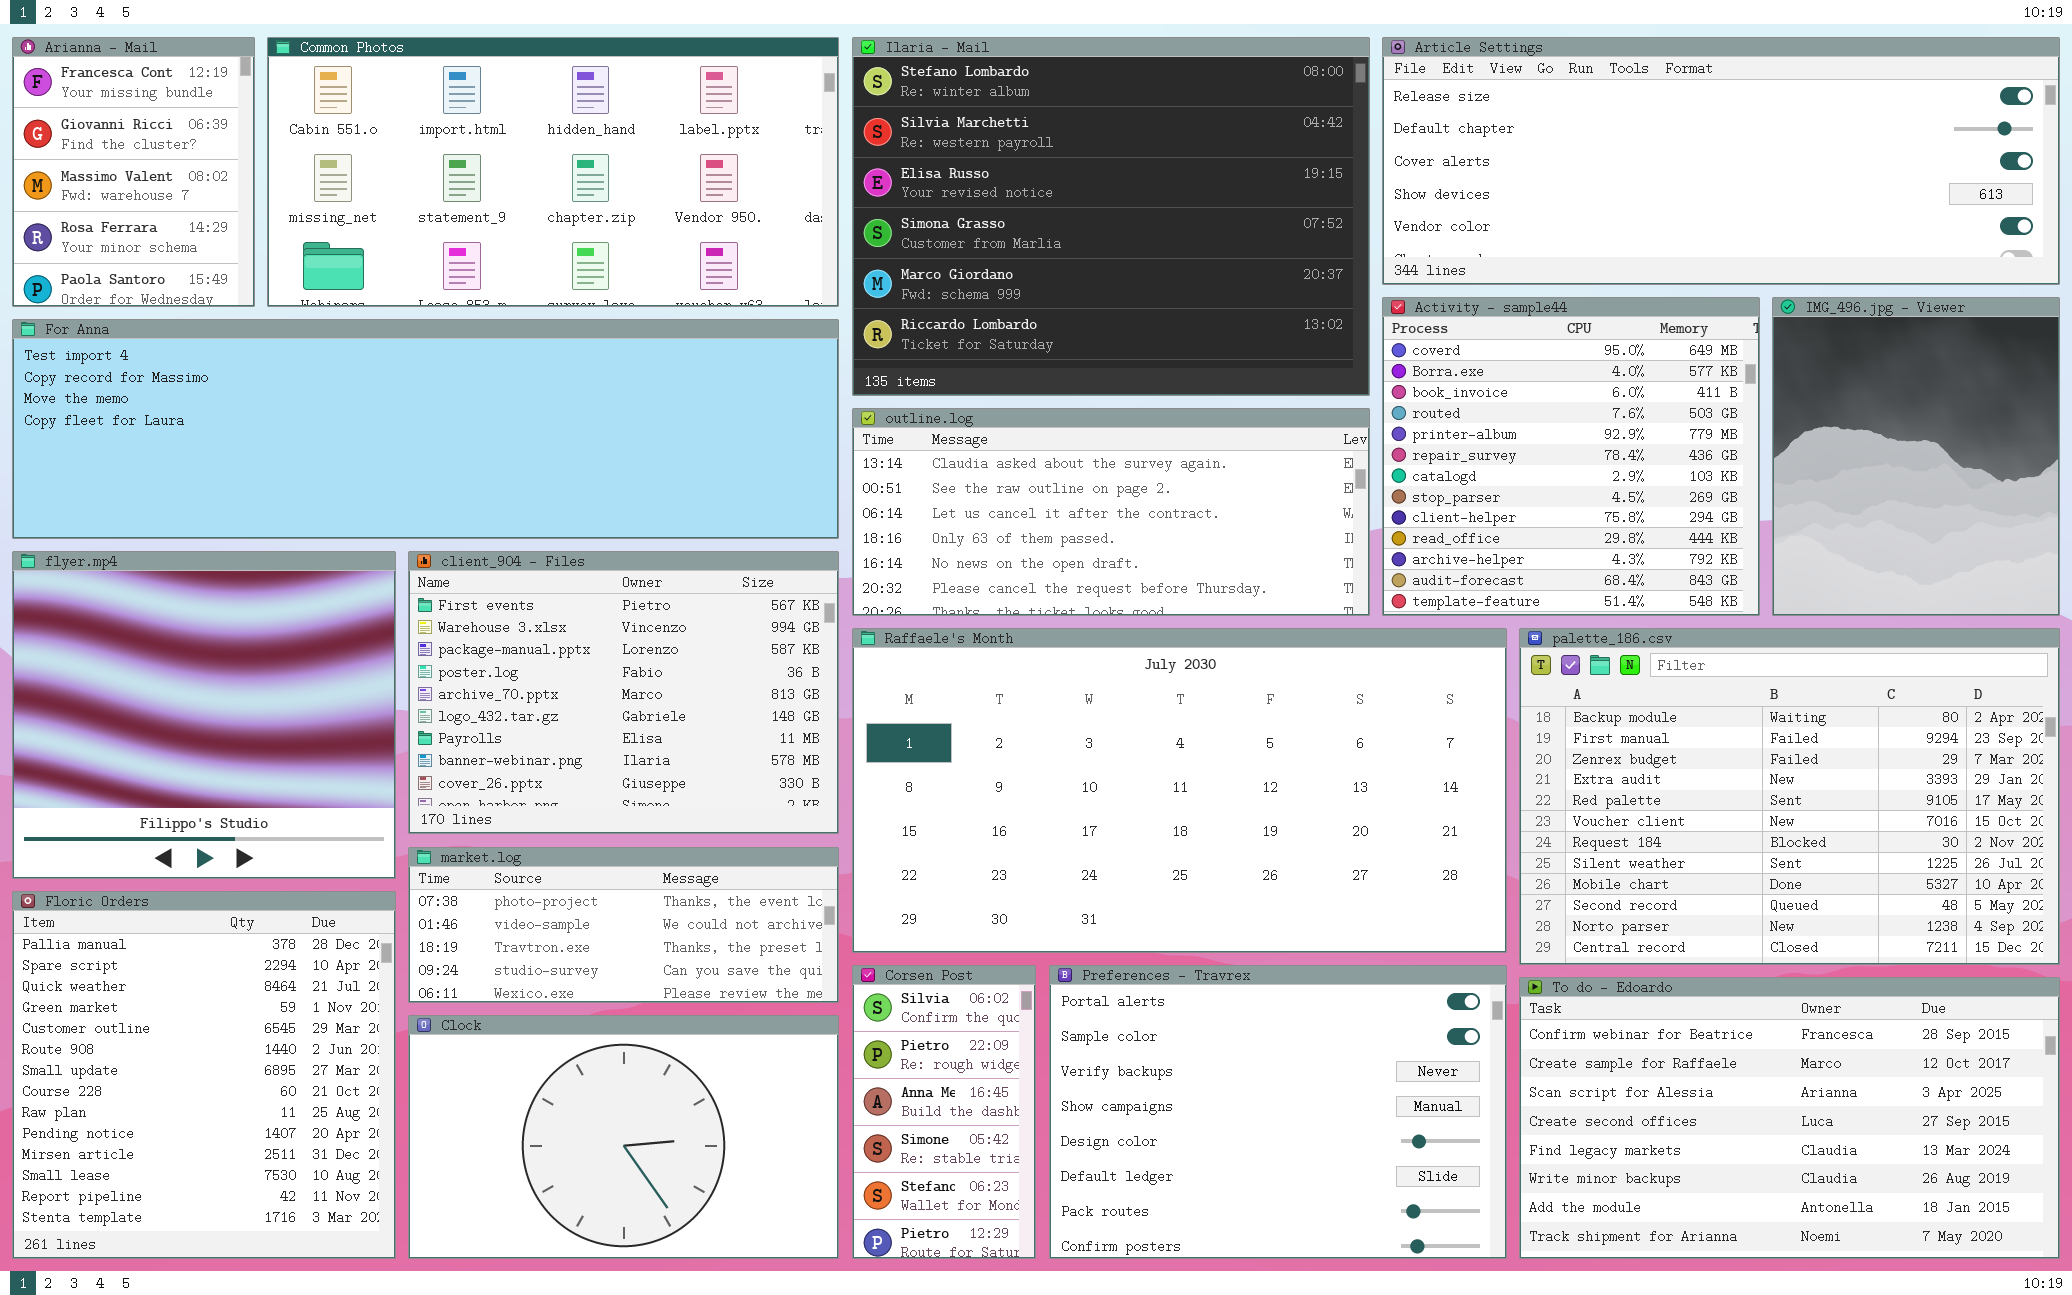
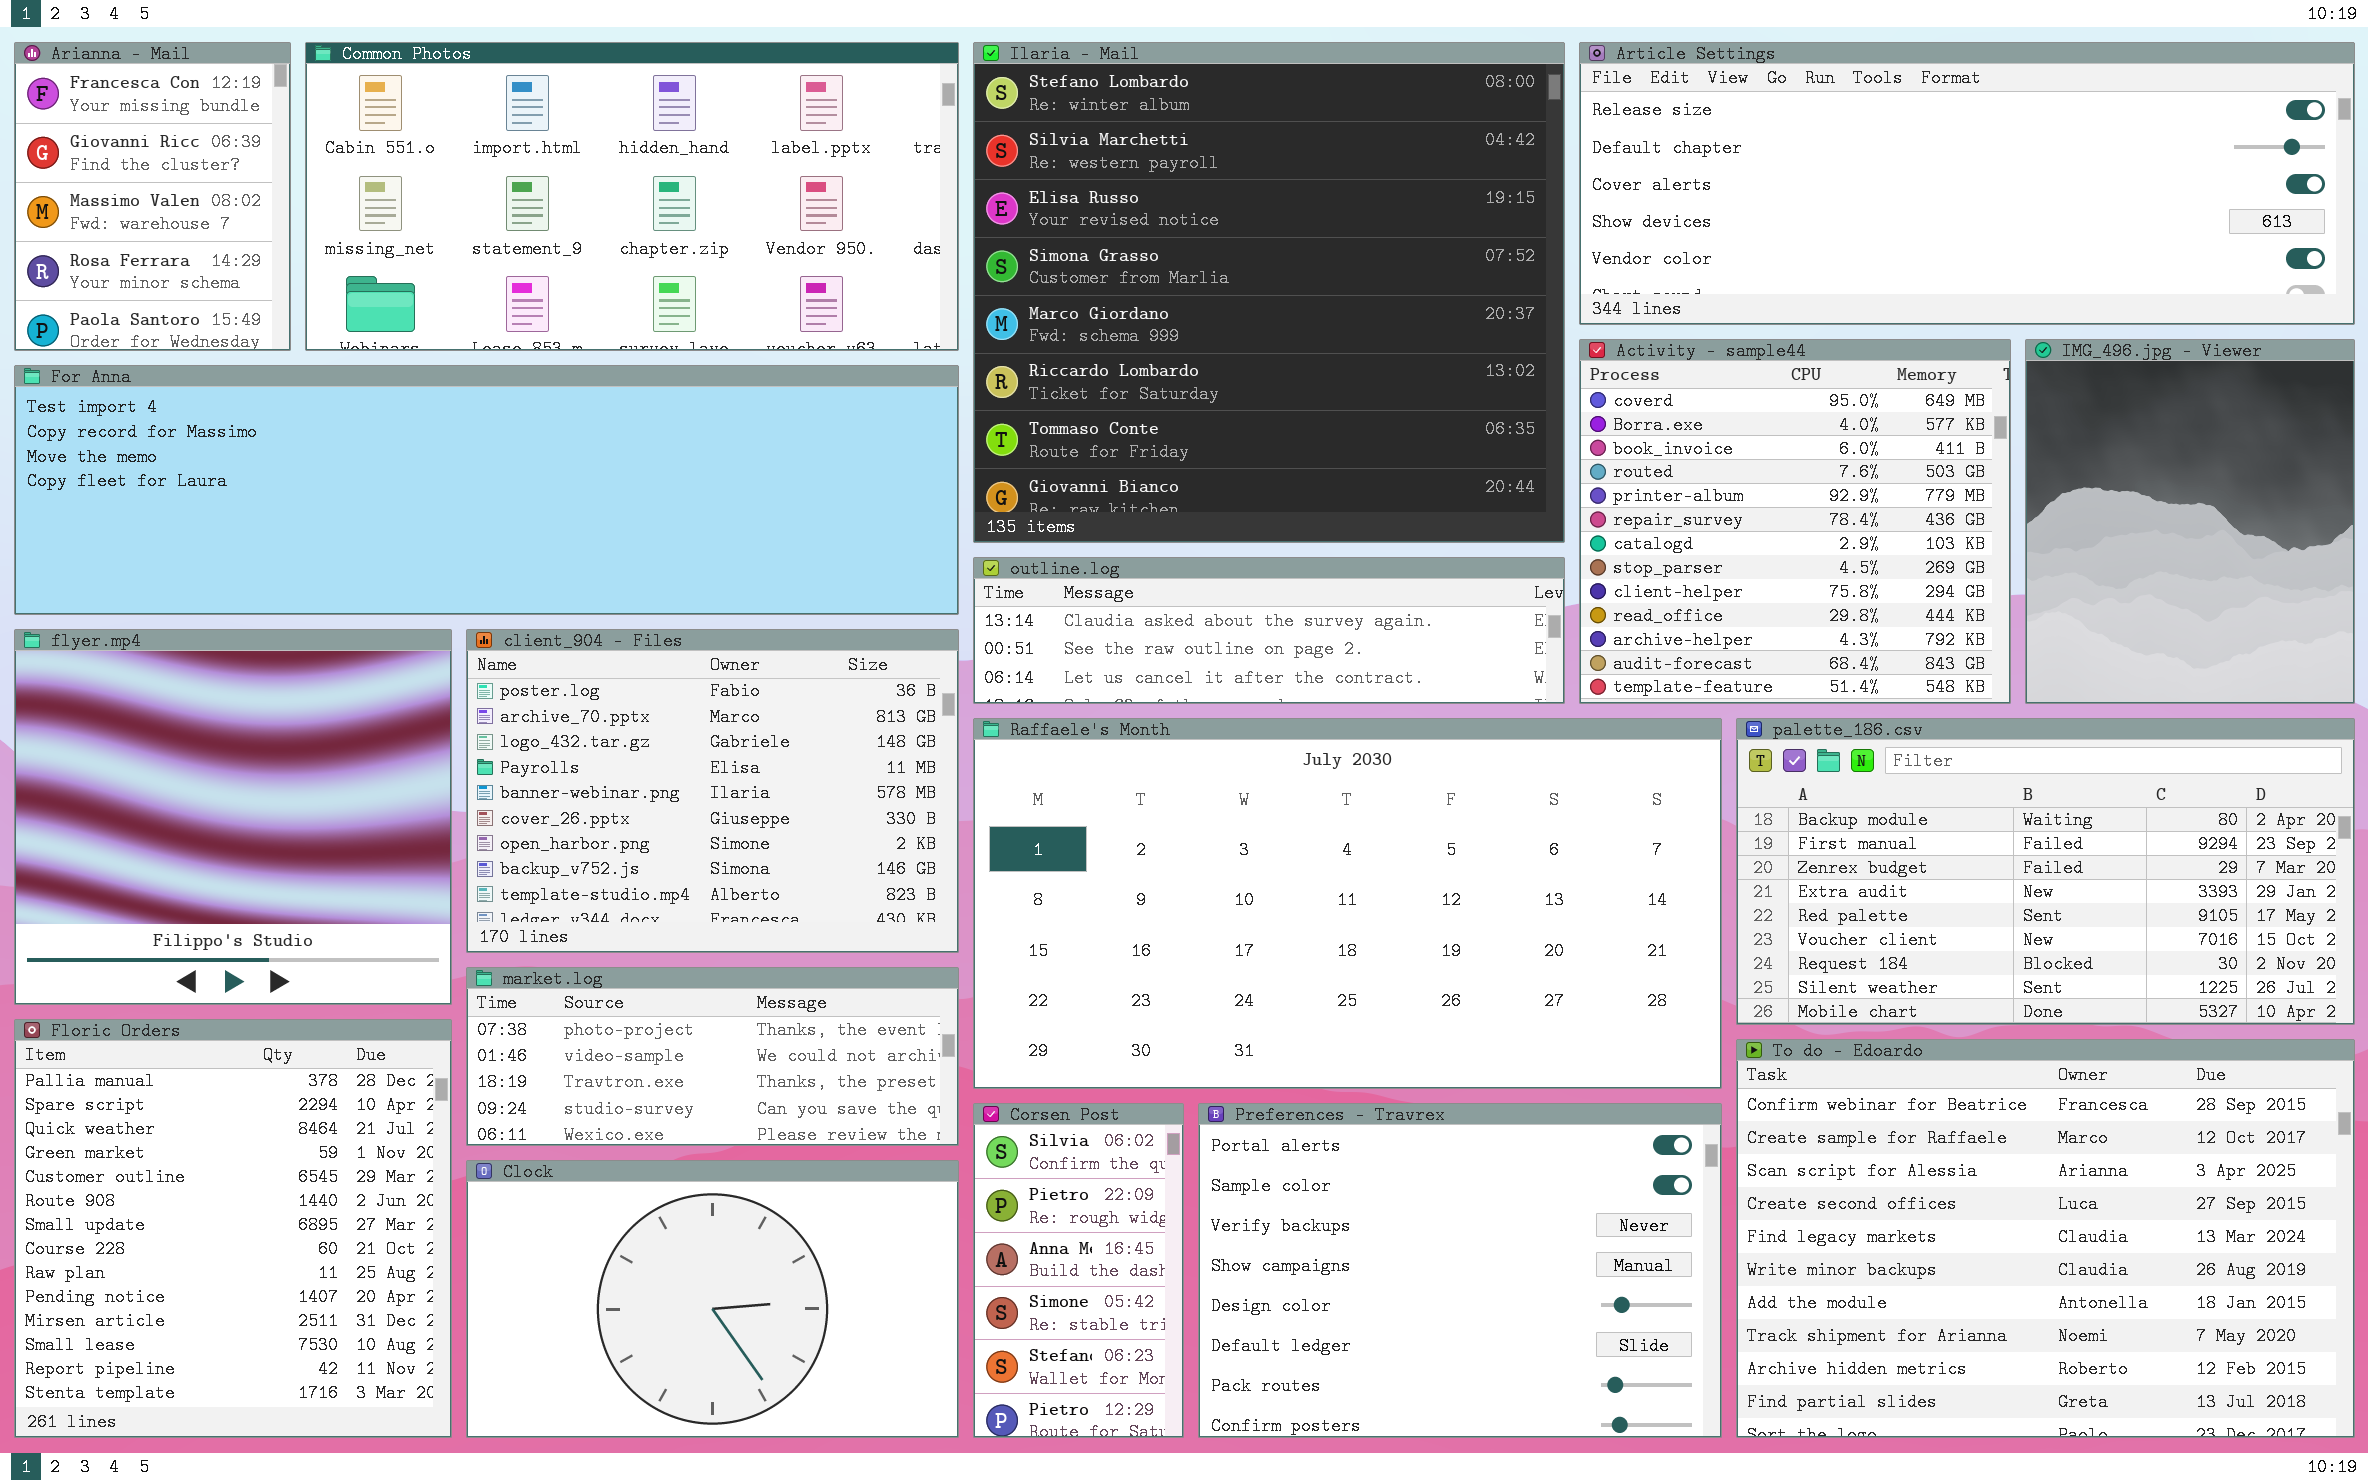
Ilaria - Mail: [852,37,1370,396] -> [973,42,1565,543], resized
outline.log: [852,408,1370,616] -> [973,557,1565,704], resized
client_904 - Files: [408,551,839,834] -> [466,629,959,953], scrolled down 3 rows
palette_186.csv: [1519,628,2060,965] -> [1736,718,2355,1025], resized
To do - Edoardo: [1519,977,2060,1259] -> [1736,1039,2355,1438], resized

